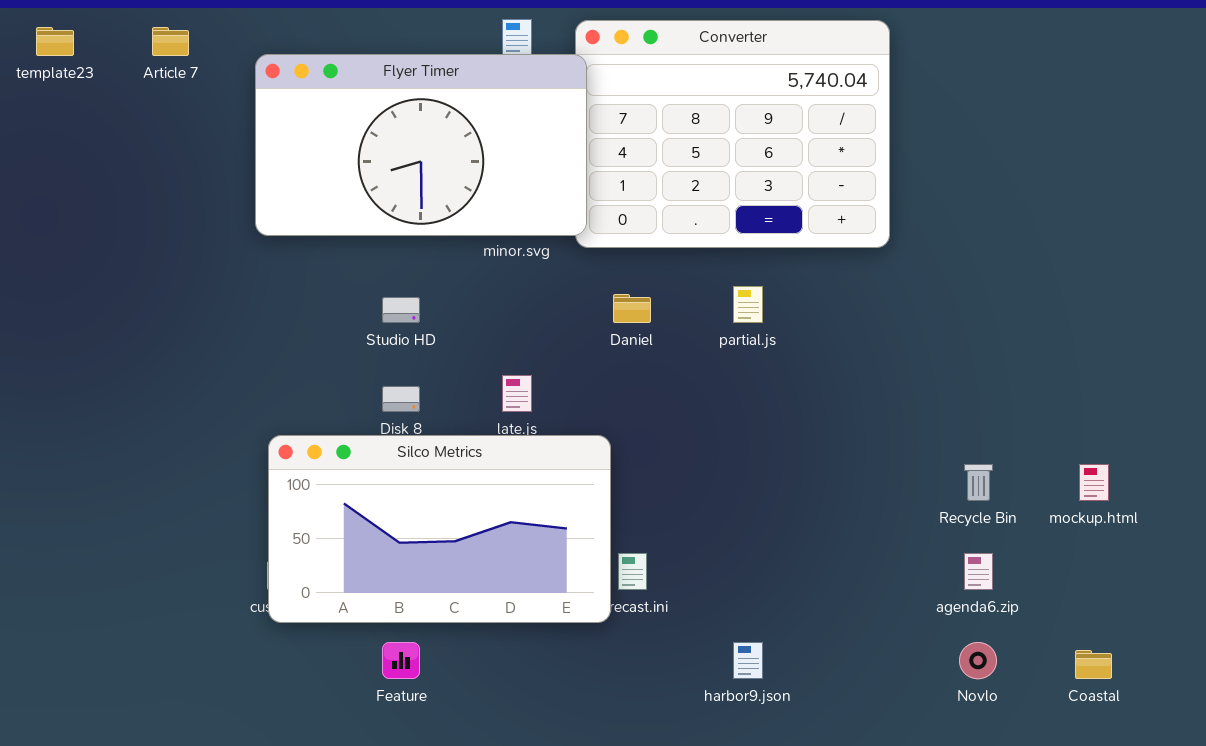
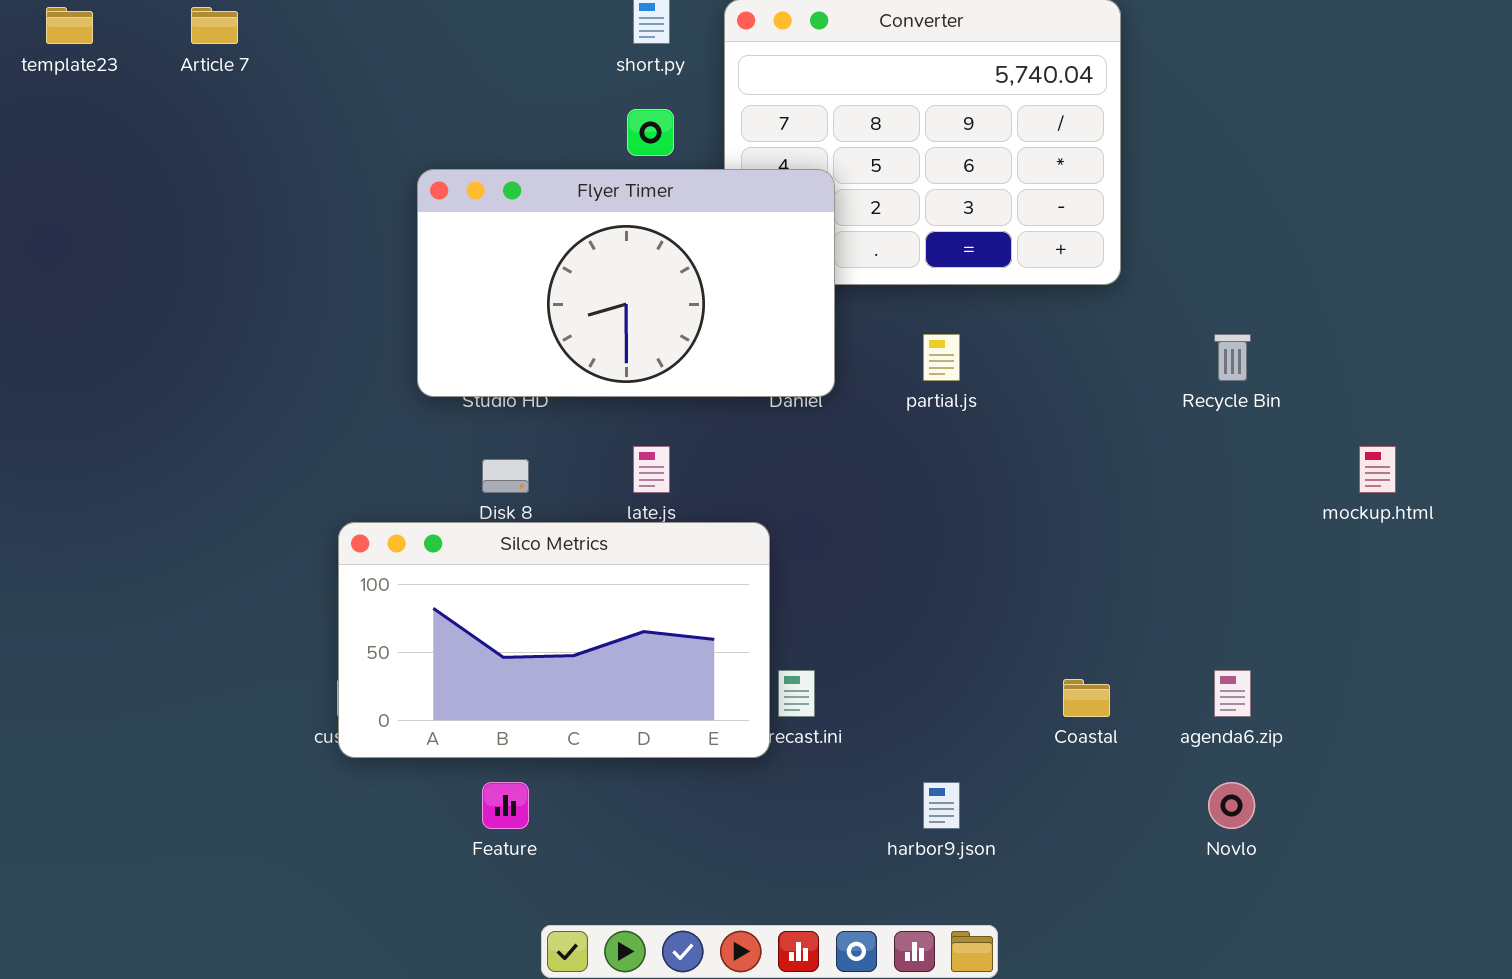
Flyer Timer: [255,54,587,236] -> [417,169,835,397], moved
Recycle Bin: [964,464,993,501] -> [1214,334,1251,381], moved
mockup.html: [1079,464,1109,501] -> [1359,446,1396,493], moved
Coastal: [1075,650,1112,679] -> [1063,679,1110,717], moved

